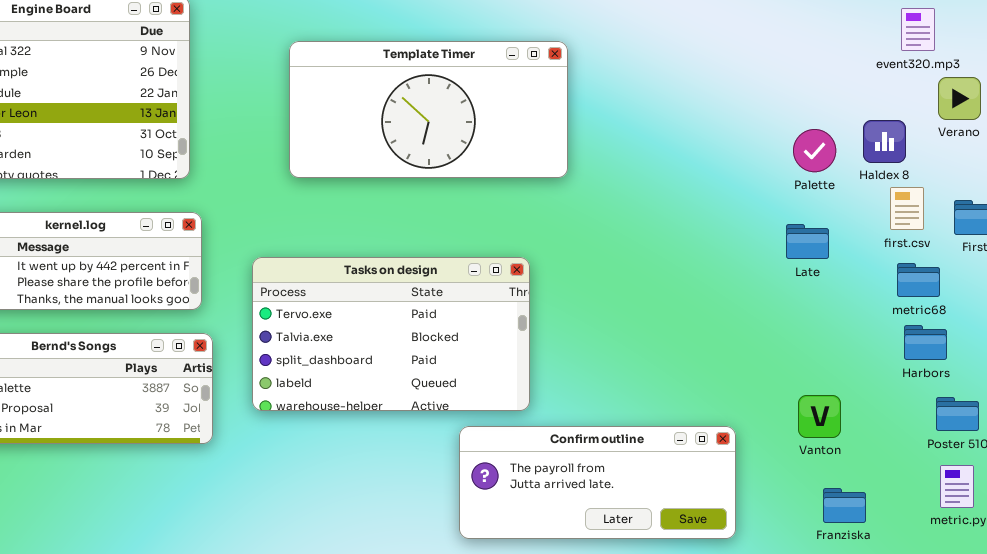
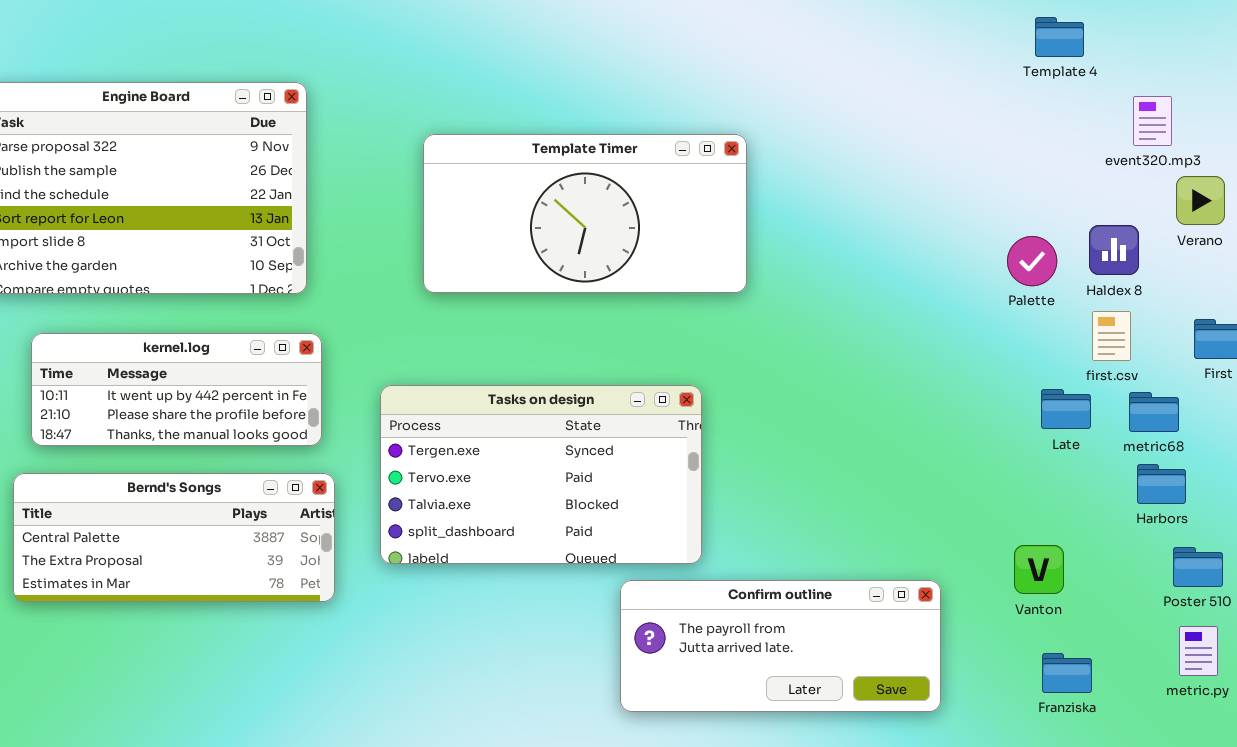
first.csv: [890,187,924,230] -> [1092,311,1131,361], moved
Late: [786,224,829,259] -> [1041,389,1091,429], moved
Tasks on design: [252,257,530,411] -> [380,385,702,564], scrolled up 1 row

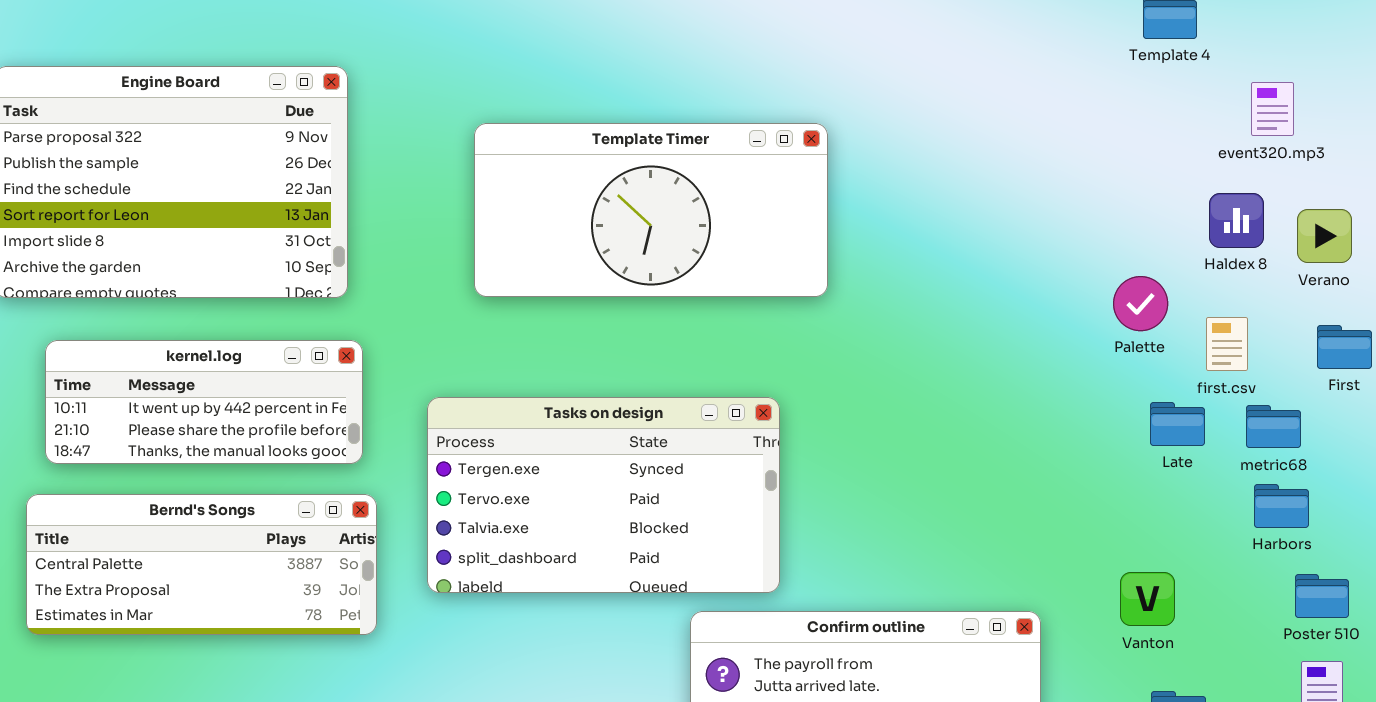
Verano: [1176,176,1225,225] -> [1297,209,1352,263], moved
Haldex 8: [1089,225,1139,275] -> [1209,193,1264,248], moved
Palette: [1007,236,1057,286] -> [1113,276,1168,331], moved

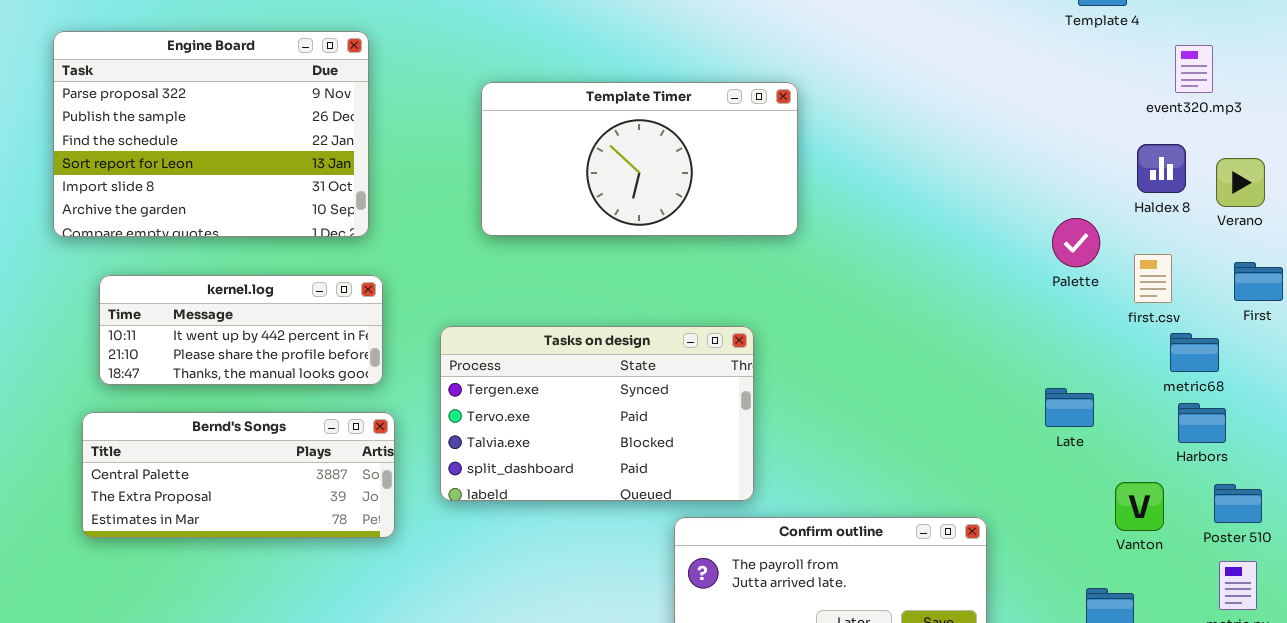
Late: [1150,402,1205,446] -> [1045,388,1094,427], moved
Vanton: [1120,572,1175,626] -> [1115,482,1164,531], moved

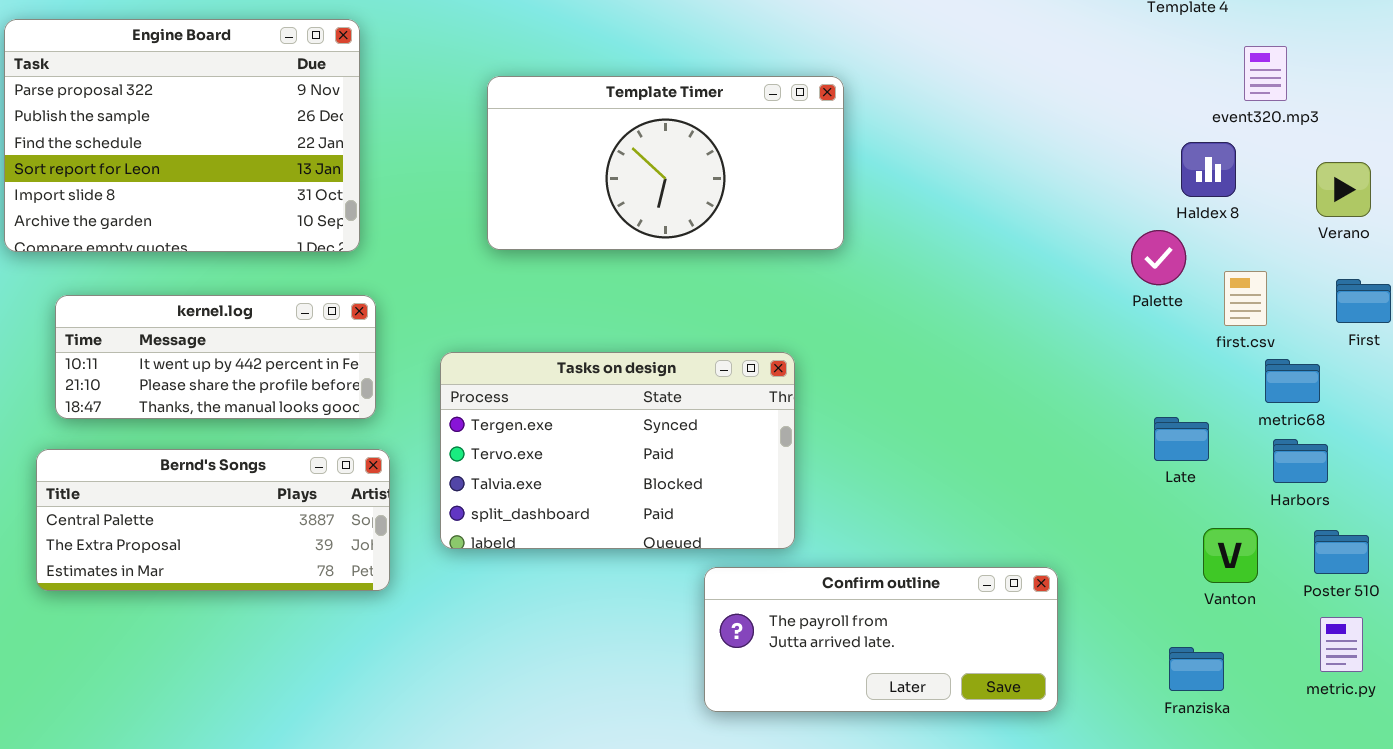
event320.mp3: [1175,45,1213,93] -> [1244,46,1287,101], moved
Haldex 8: [1137,144,1186,193] -> [1181,142,1236,197], moved
Late: [1045,388,1094,427] -> [1154,417,1209,461], moved

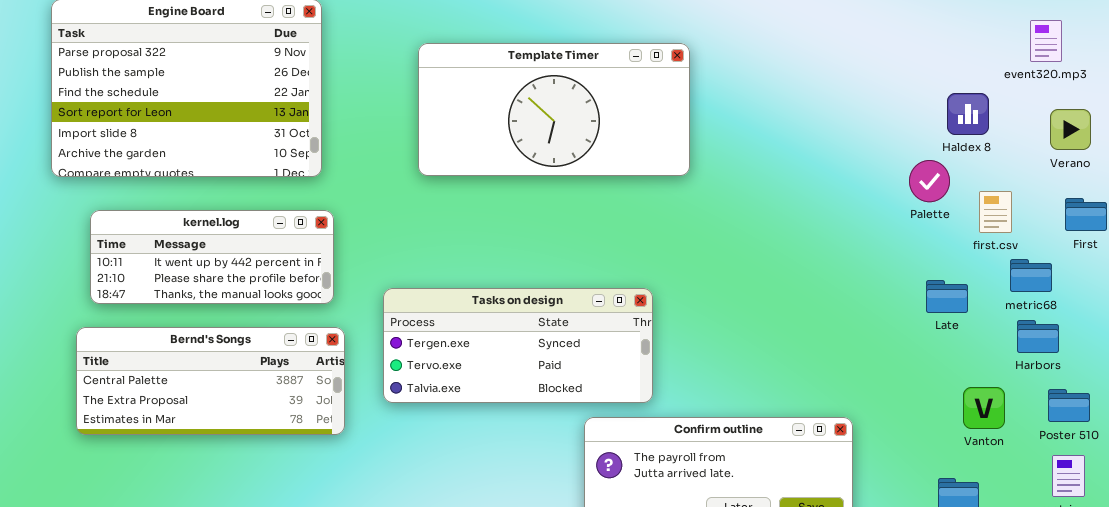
event320.mp3: [1244,46,1287,101] -> [1030,20,1062,62], moved
Tasks on design: [440,352,795,549] -> [383,288,653,403], resized
Late: [1154,417,1209,461] -> [926,280,968,313], moved

